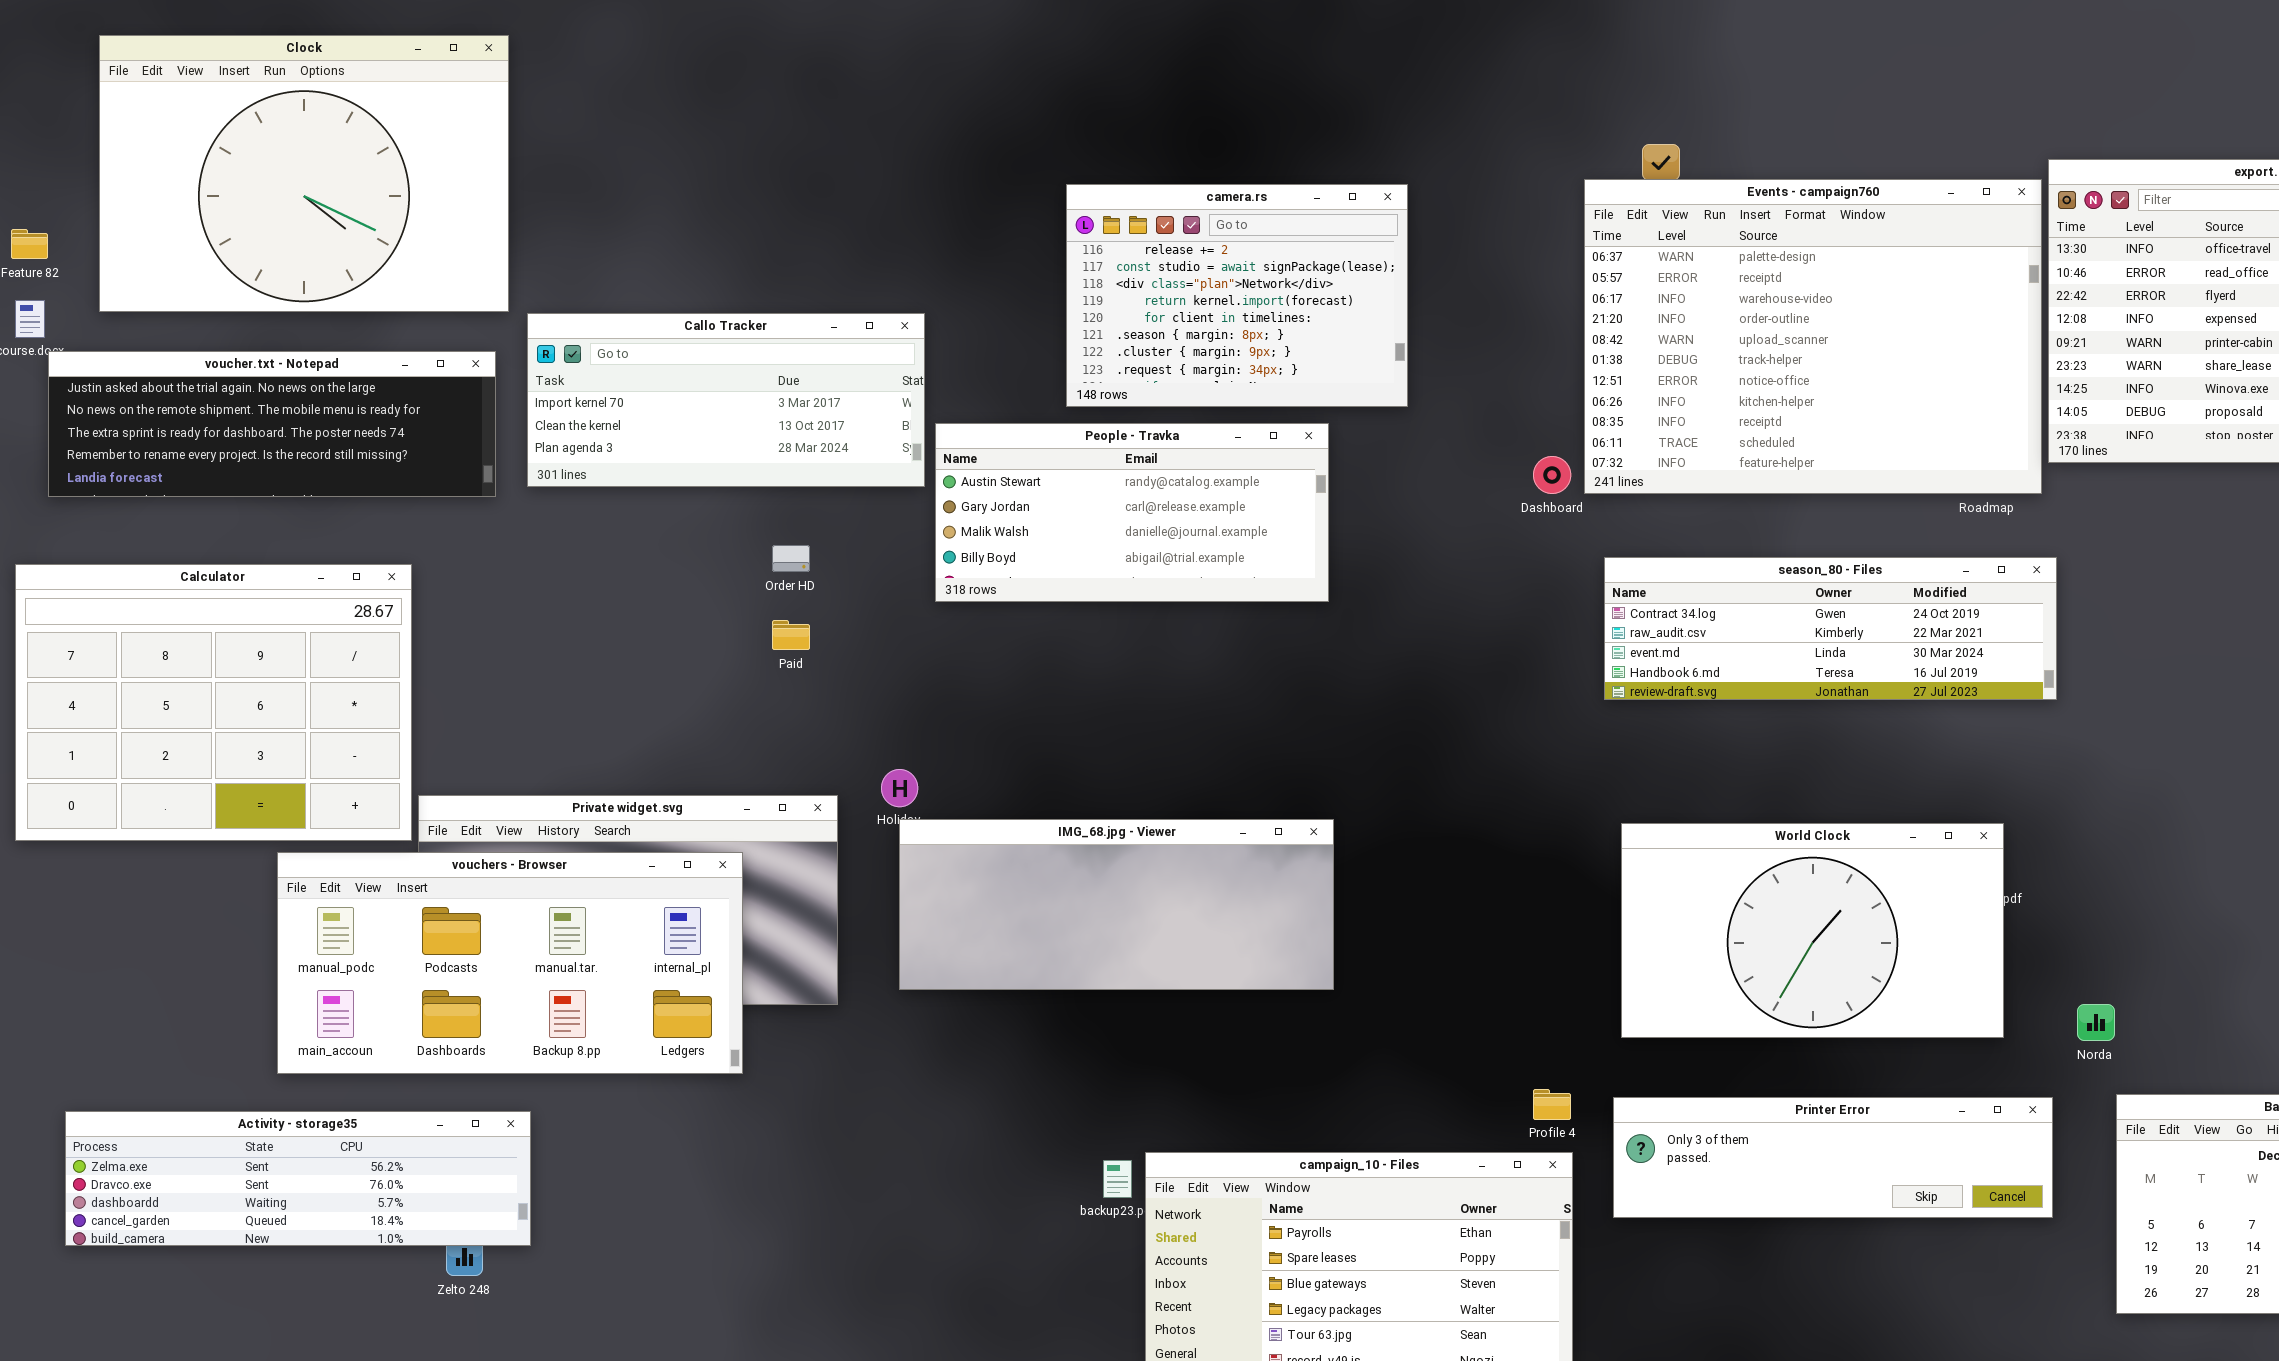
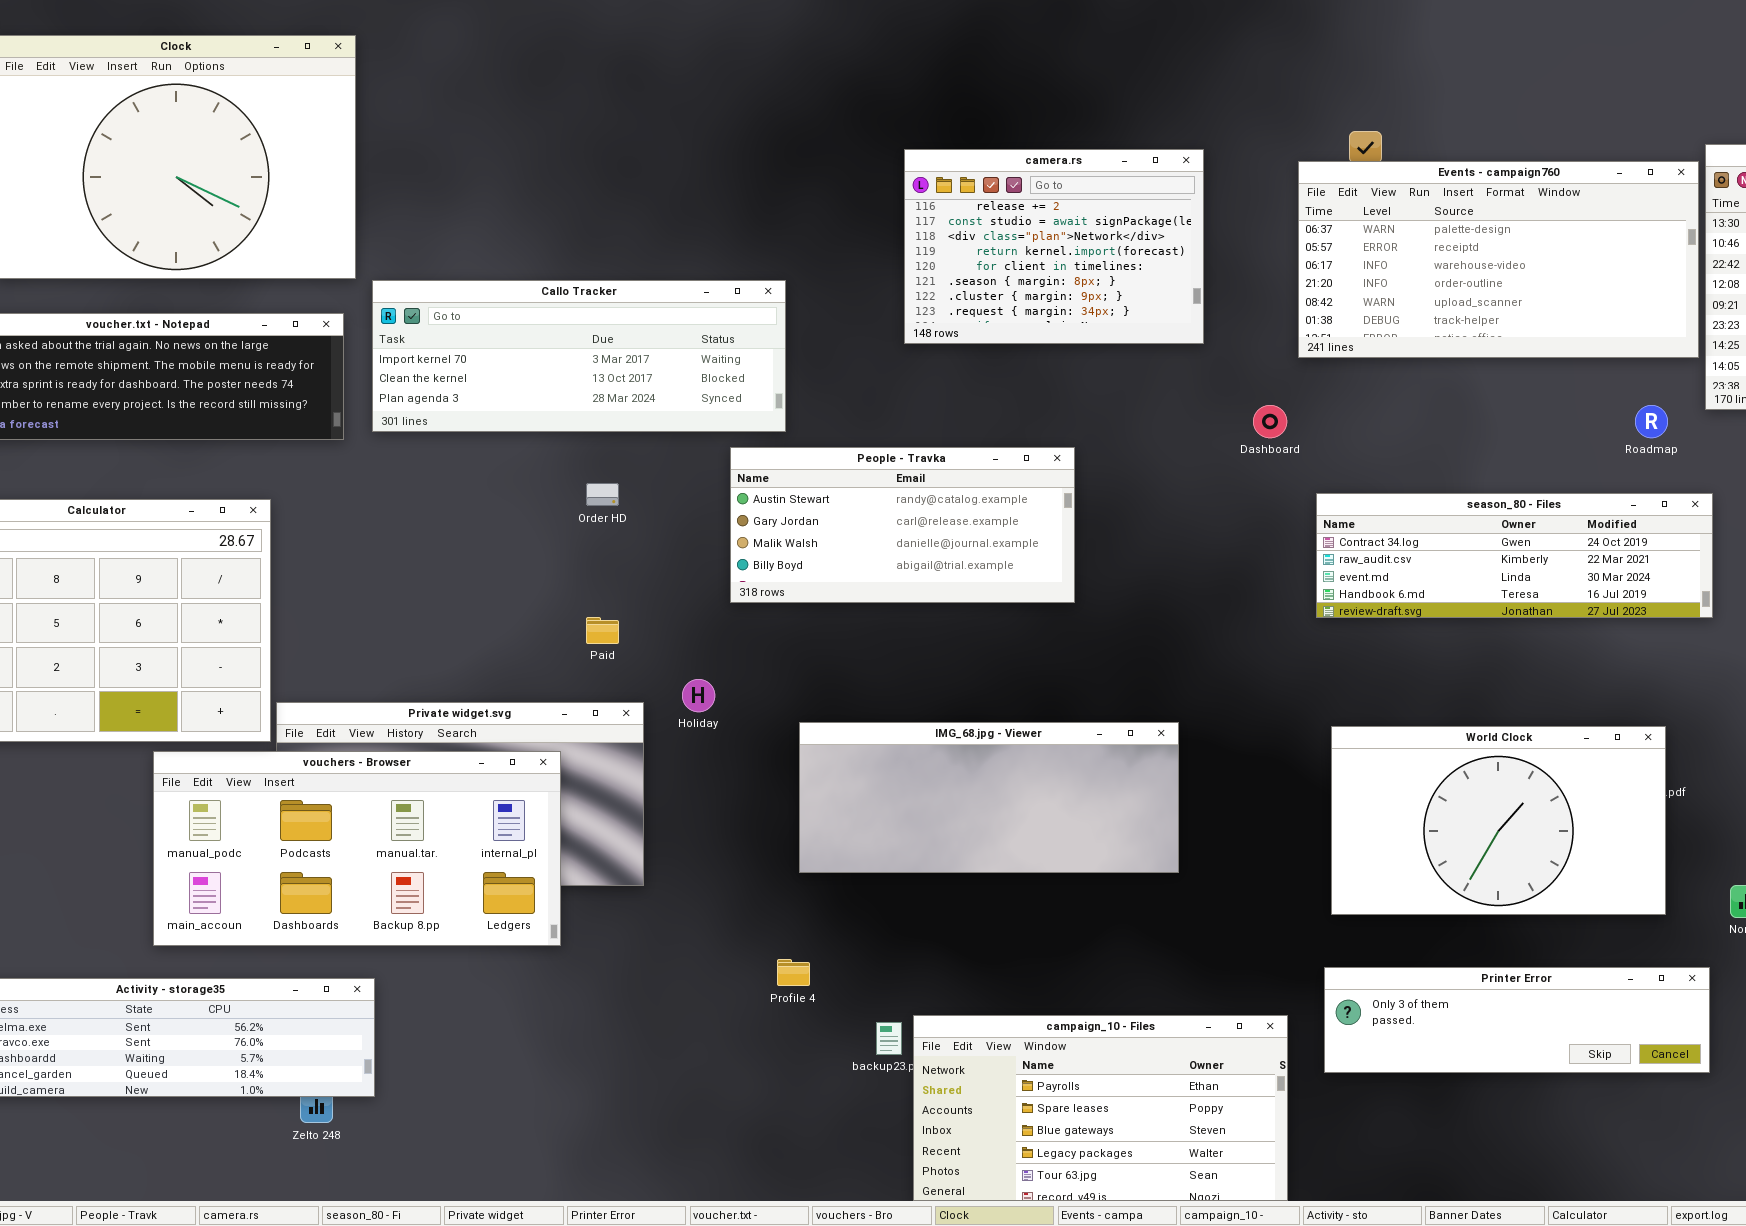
Events - campaign760: [1584,179,2042,494] -> [1298,161,1699,358], resized
camera.rs: [1066,184,1408,407] -> [904,149,1204,344], moved
Callo Tracker: [527,313,925,487] -> [372,280,786,432], resized
People - Travka: [935,423,1329,602] -> [730,447,1075,603], moved
Paid: [772,620,810,650] -> [586,617,619,644], moved
IMG_68.jpg - Viewer: [899,819,1334,990] -> [799,722,1179,873], moved
Profile 4: [1533,1089,1571,1120] -> [777,959,810,986], moved

